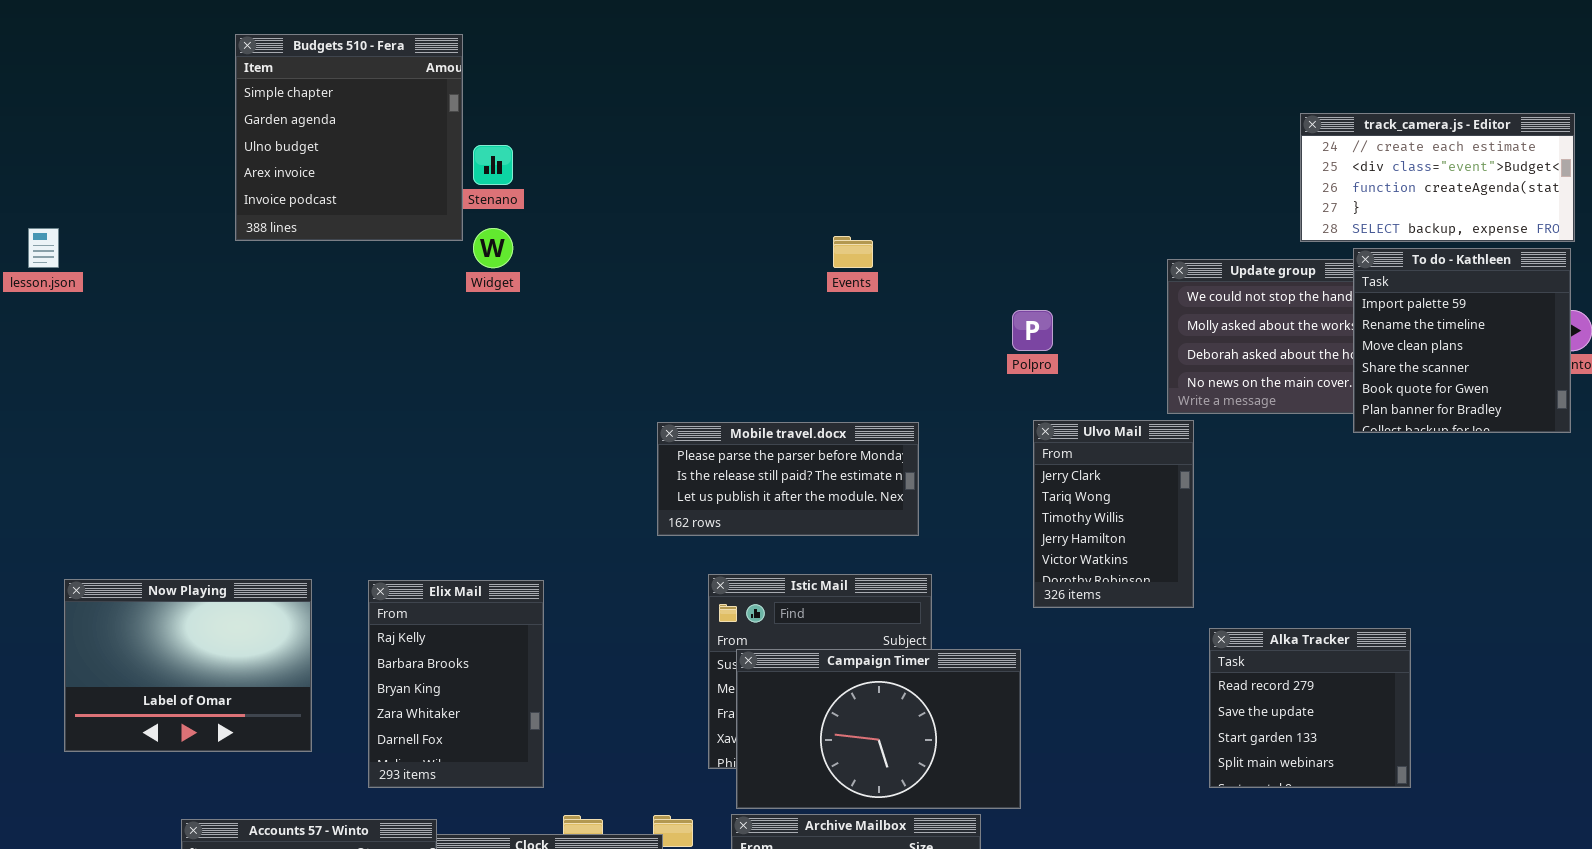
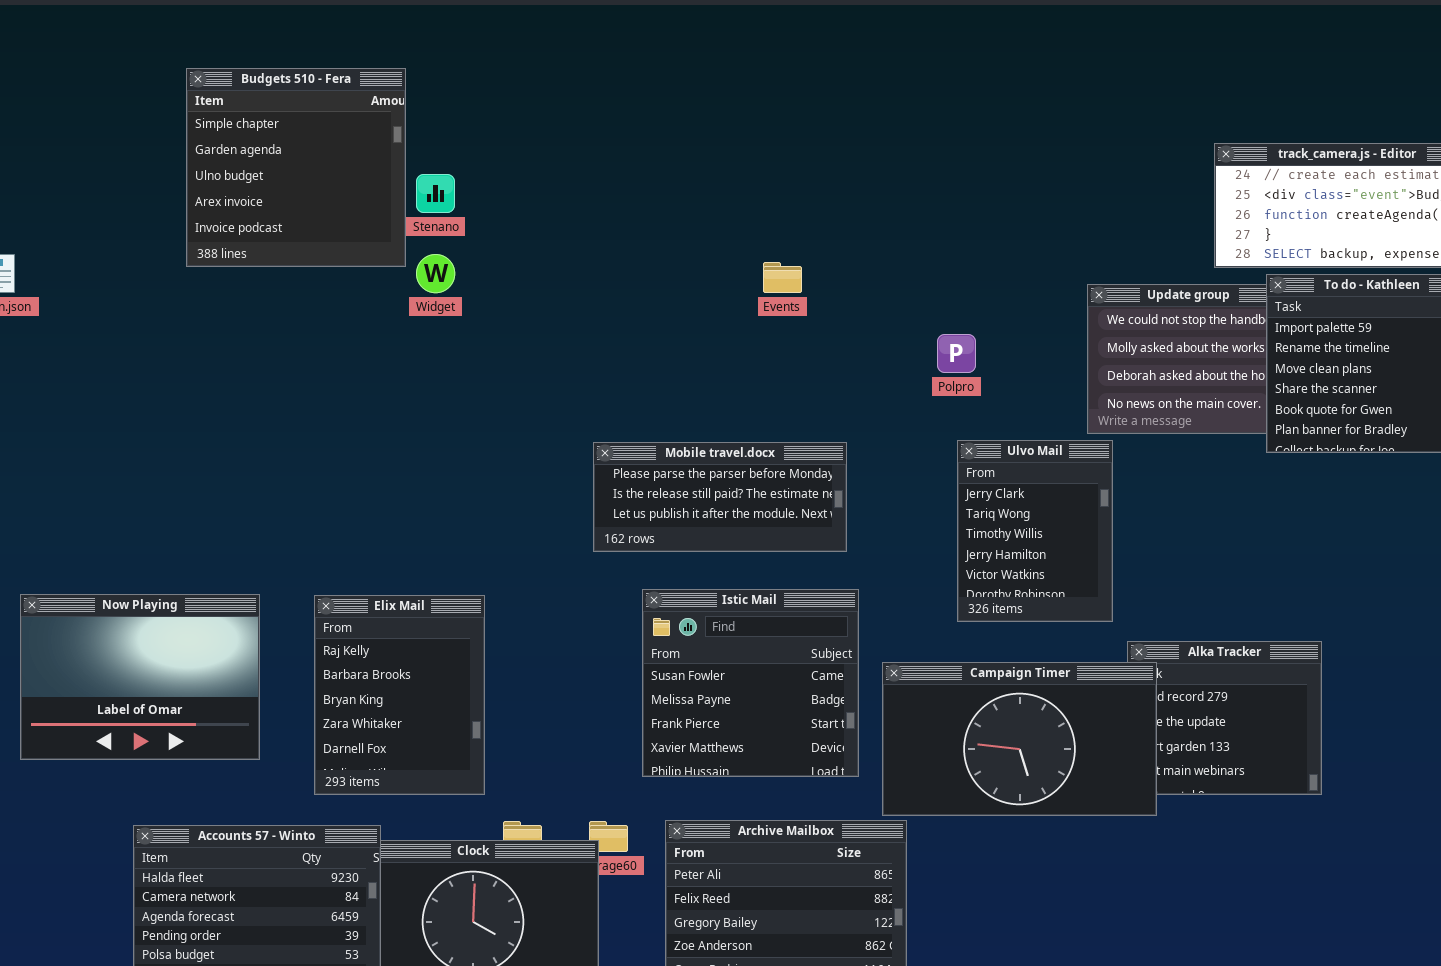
Campaign Timer: [736,649,1021,809] -> [882,662,1157,816], moved

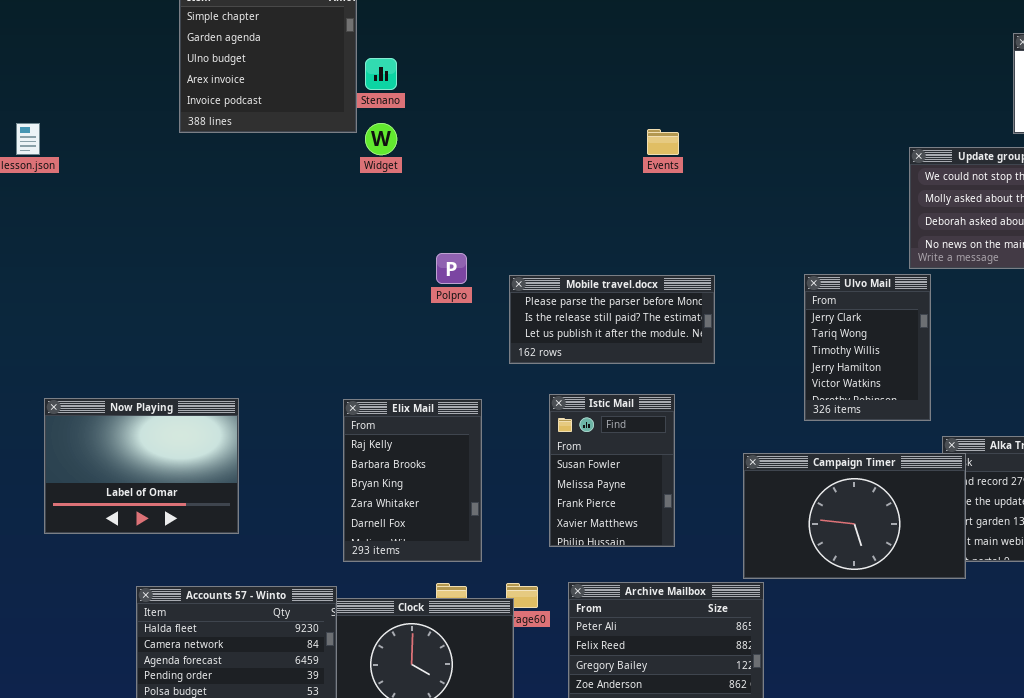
Polpro: [937,334,976,373] -> [436,253,467,284], moved
Istic Mail: [642,589,859,777] -> [549,394,675,547], resized
Elix Mail: [314,595,485,795] -> [343,399,482,562], moved

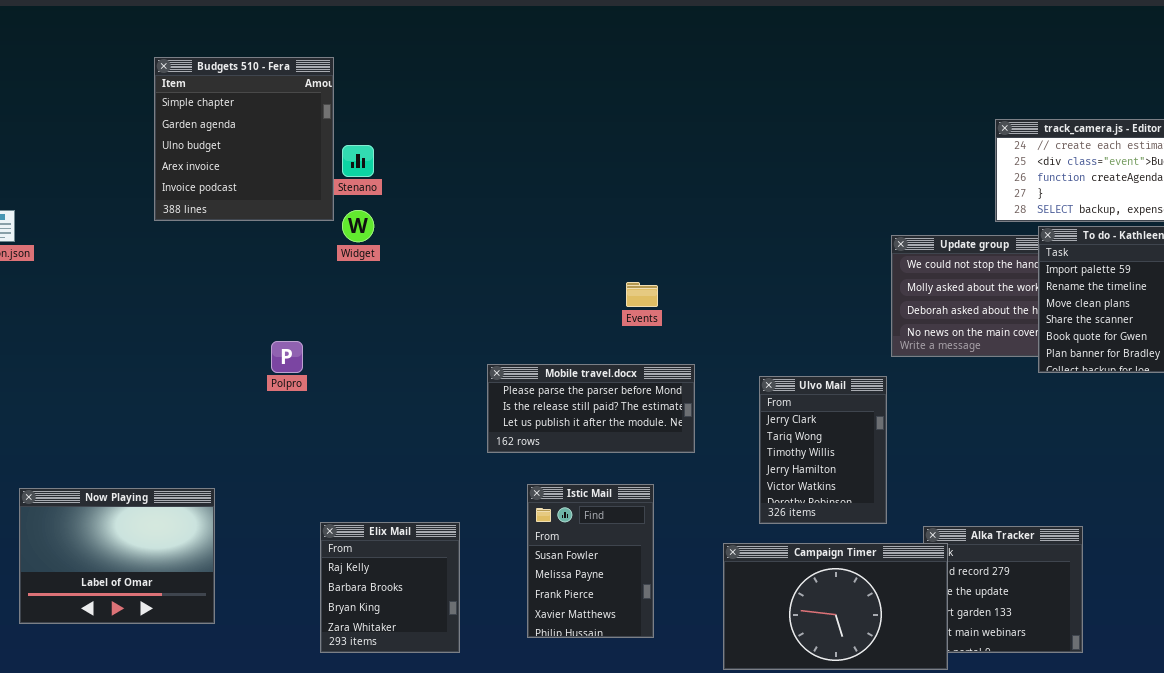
Events: [647,129,679,155] -> [626,282,658,307], moved
Polpro: [436,253,467,284] -> [271,341,303,373], moved
Ulvo Mail: [804,274,931,421] -> [759,376,887,524], moved
Elix Mail: [343,399,482,562] -> [320,522,460,653], resized

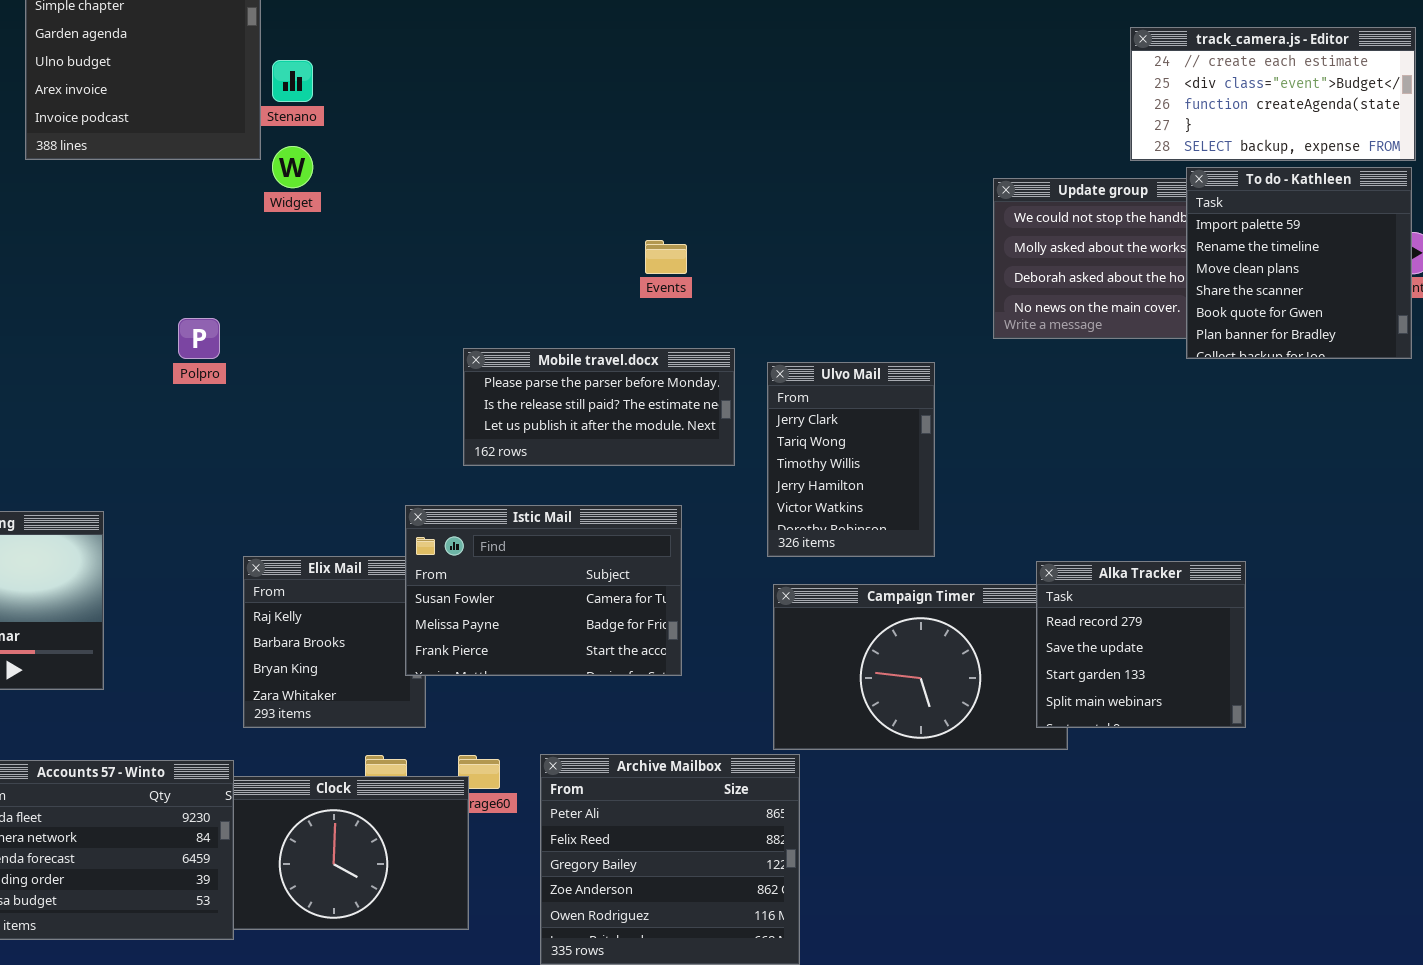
Ulvo Mail: [759,376,887,524] -> [767,362,935,557], moved
Istic Mail: [527,484,654,638] -> [405,505,682,676], resized
Alka Tracker: [923,526,1083,653] -> [1036,561,1246,728], raised

